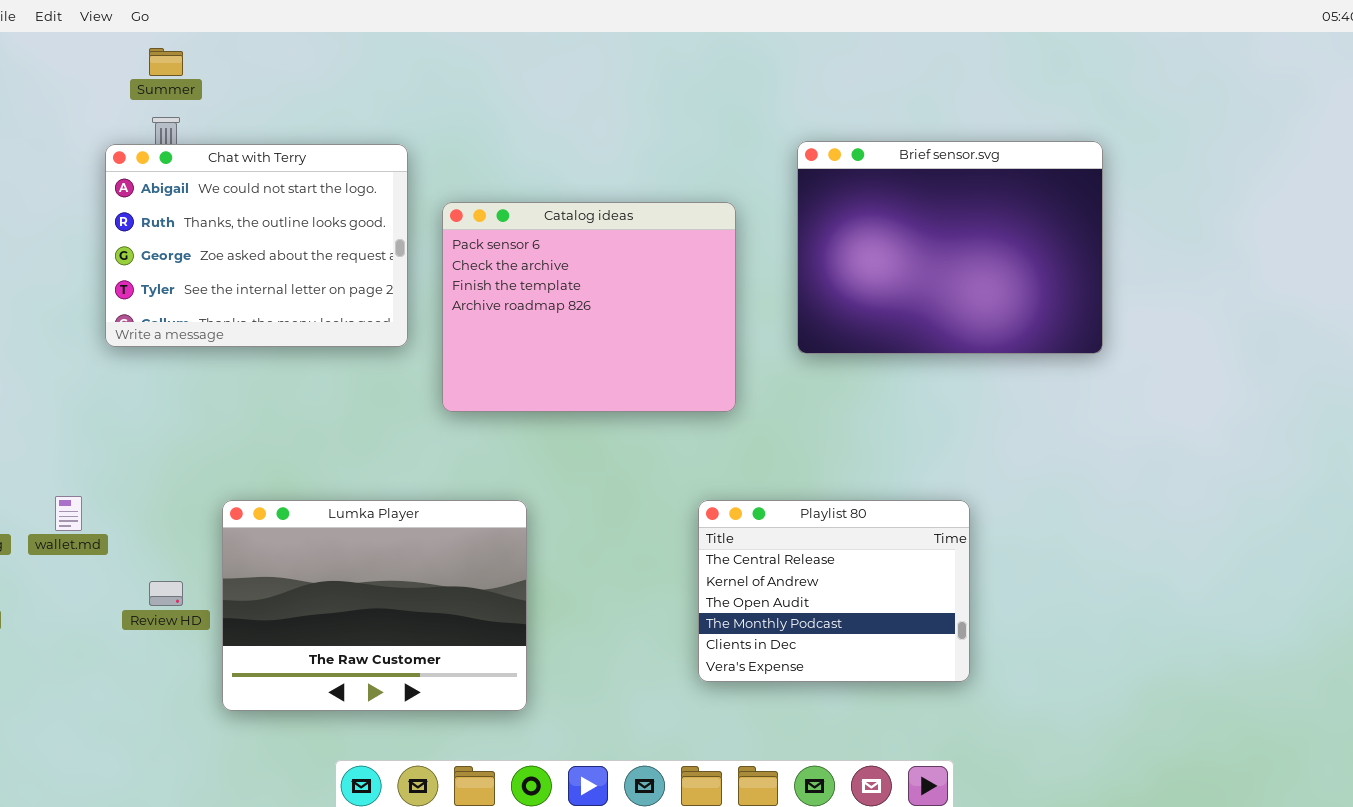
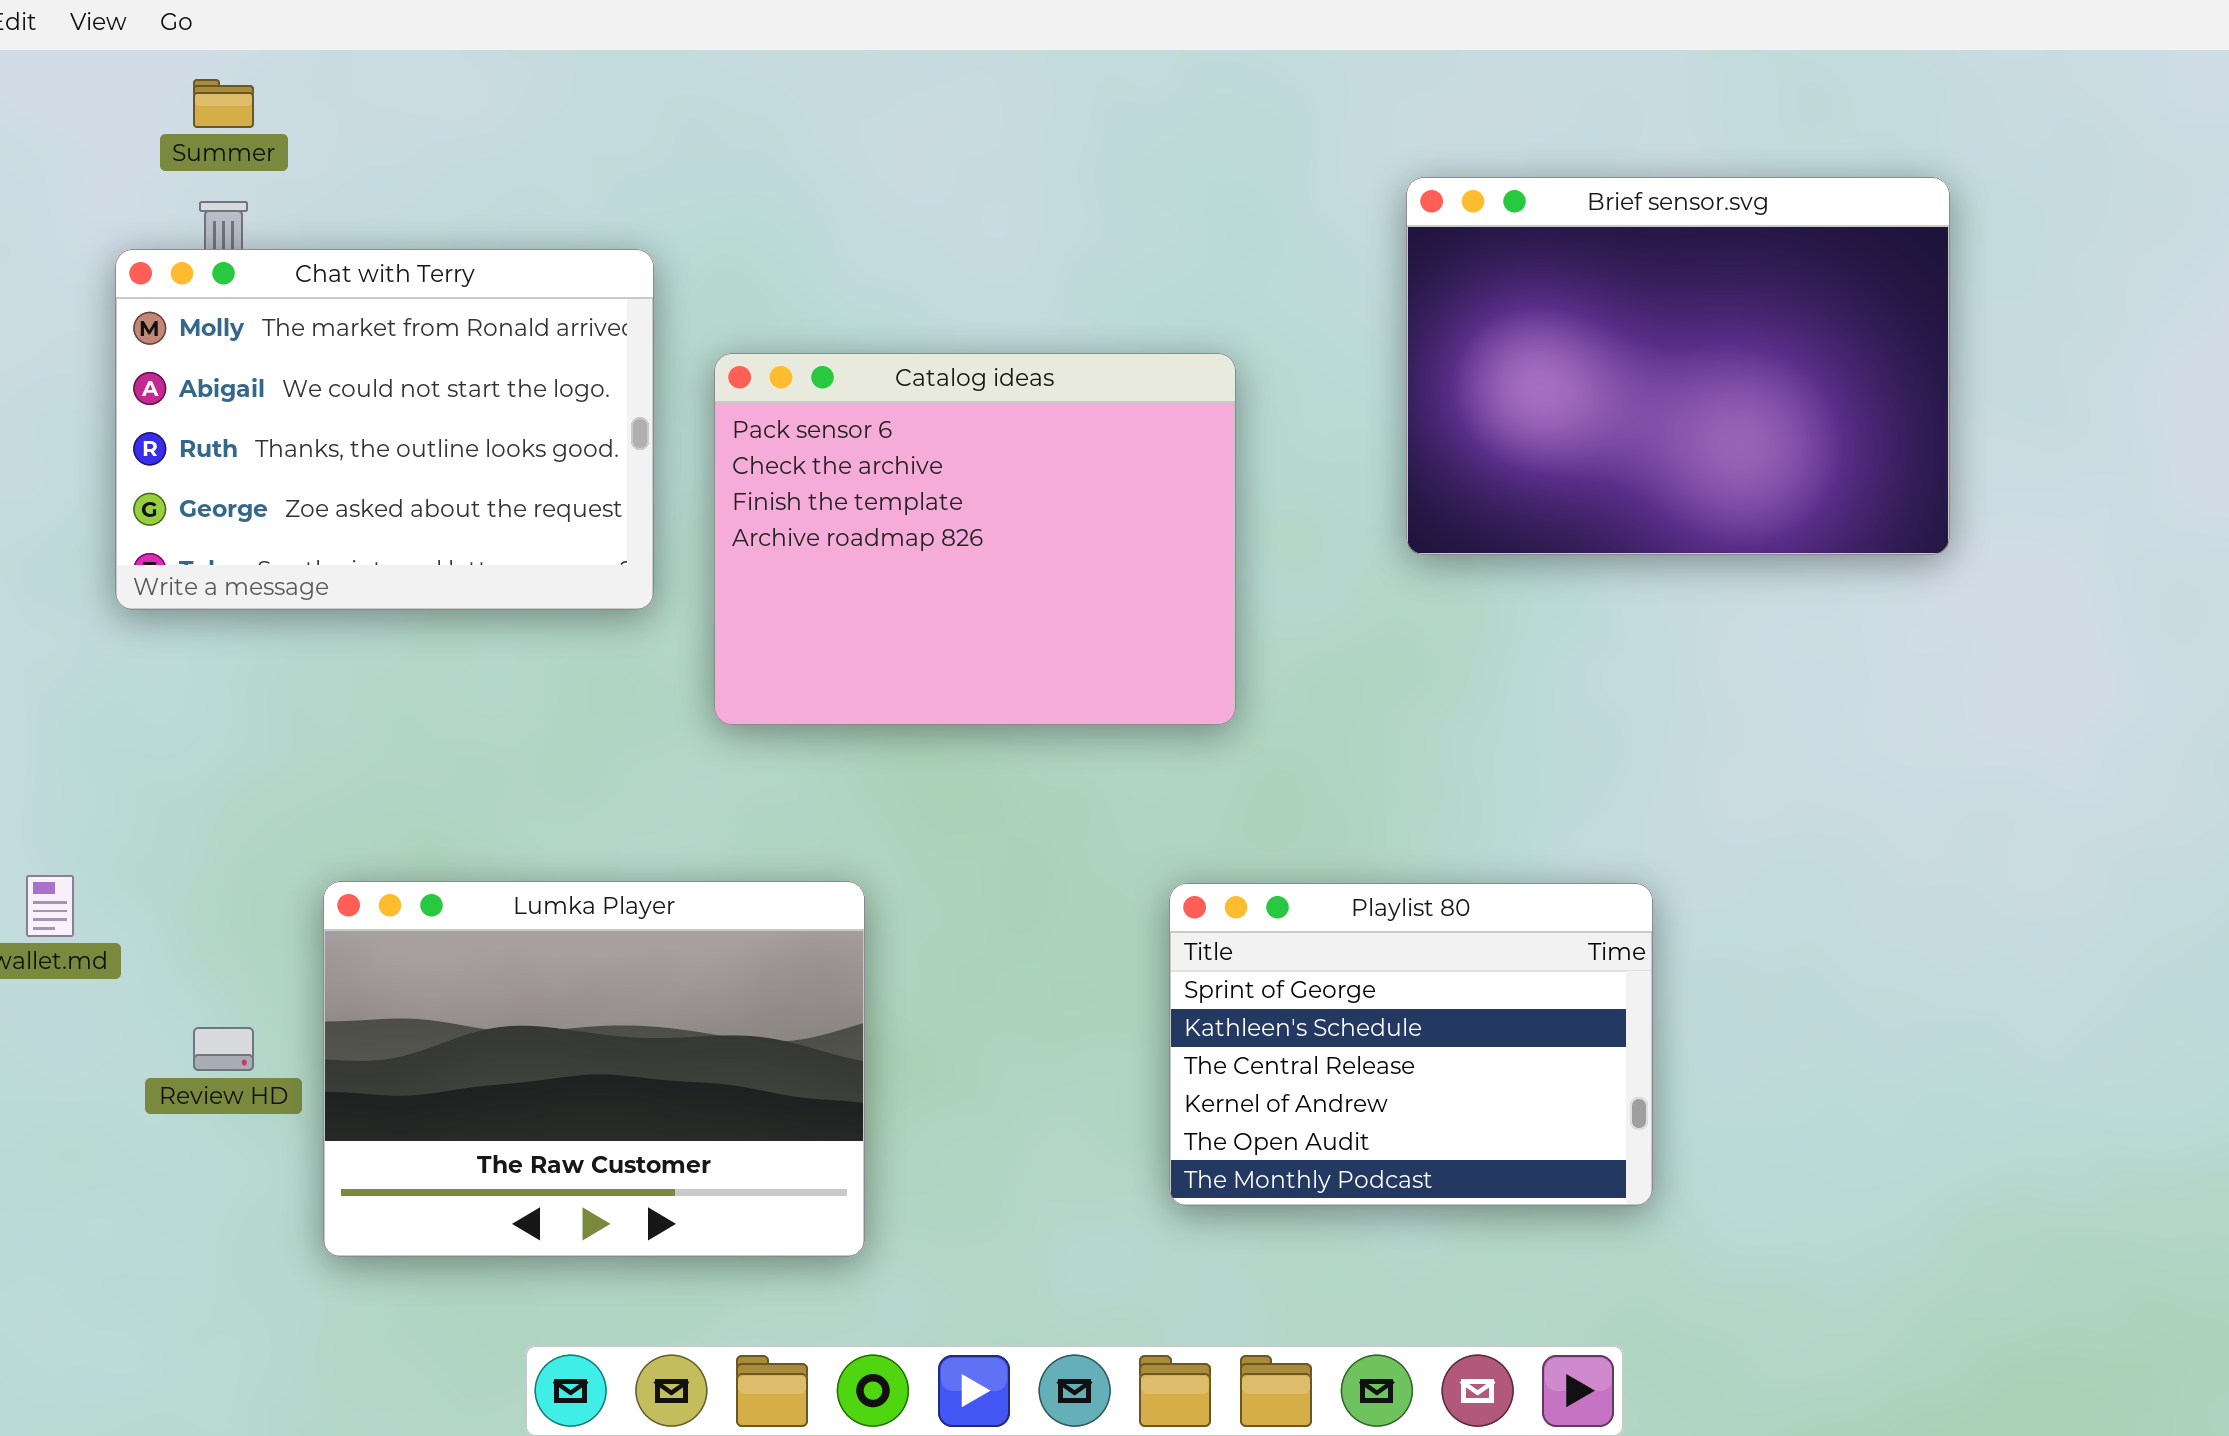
Brief sensor.svg: [797,141,1103,354] -> [1406,177,1950,555], moved
Chat with Terry: [105,144,408,347] -> [115,249,654,610], scrolled up 1 row
Playlist 80: [698,500,970,682] -> [1169,883,1653,1206], scrolled up 2 rows

